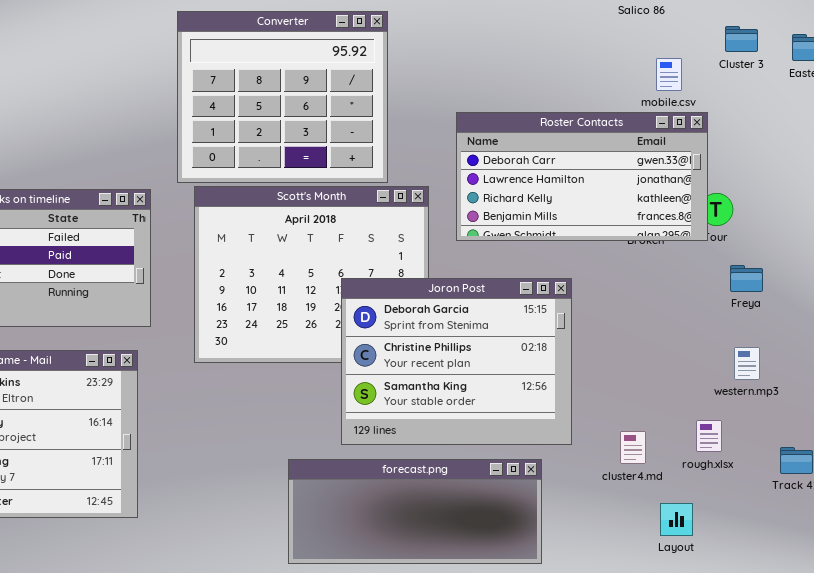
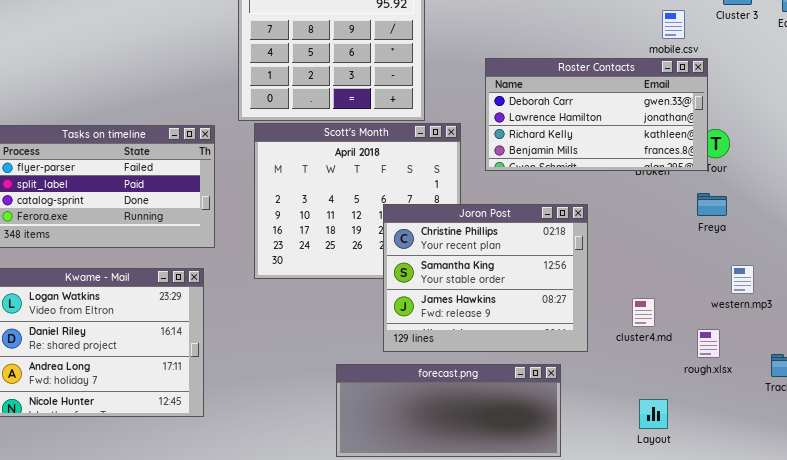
Freya: [730,265,763,292] -> [697,193,727,216], moved
Joron Post: [341,278,572,445] -> [383,204,588,352], scrolled down 1 row
cluster4.md: [620,431,646,464] -> [632,298,655,327], moved
Layout: [660,503,693,536] -> [639,399,668,429], moved

